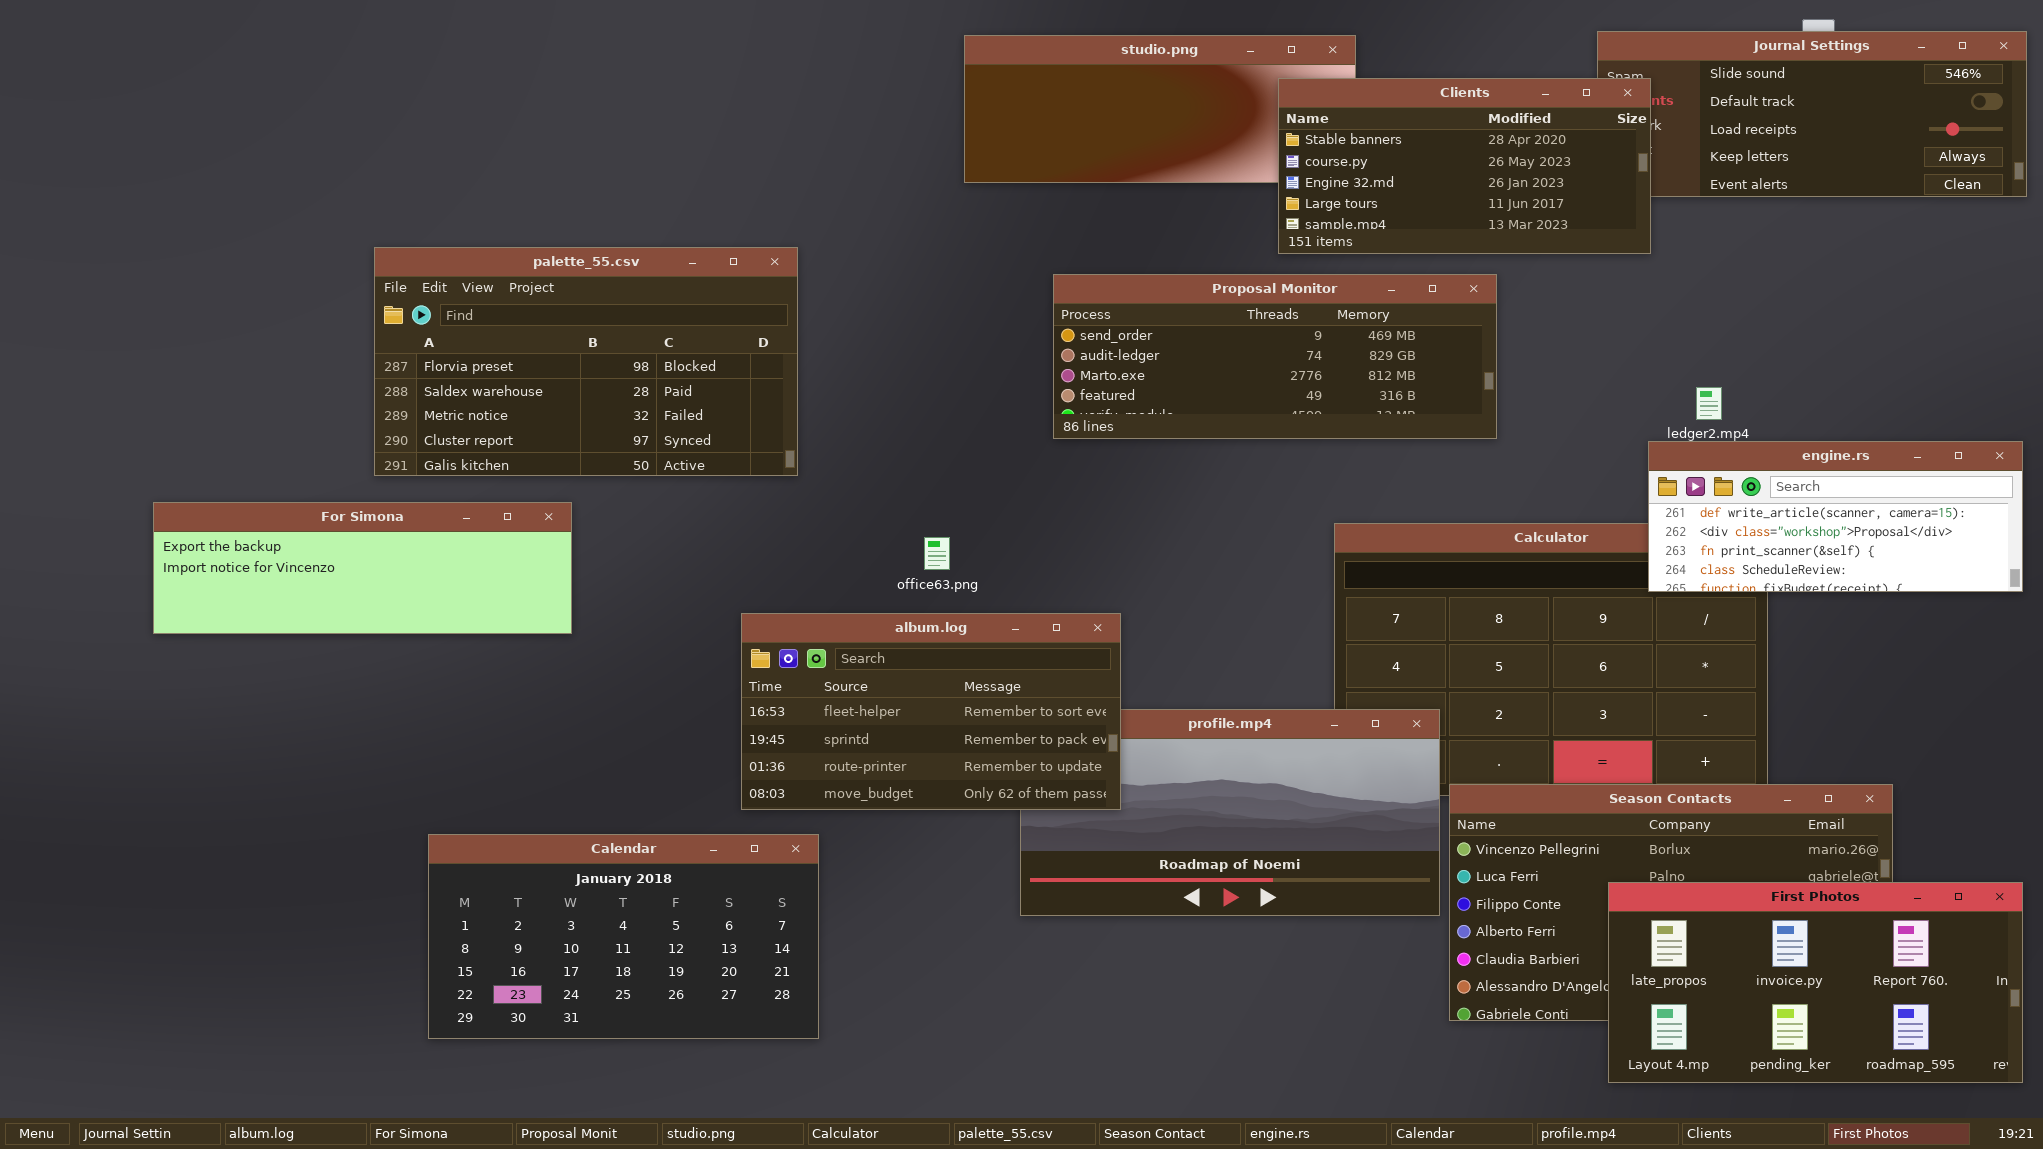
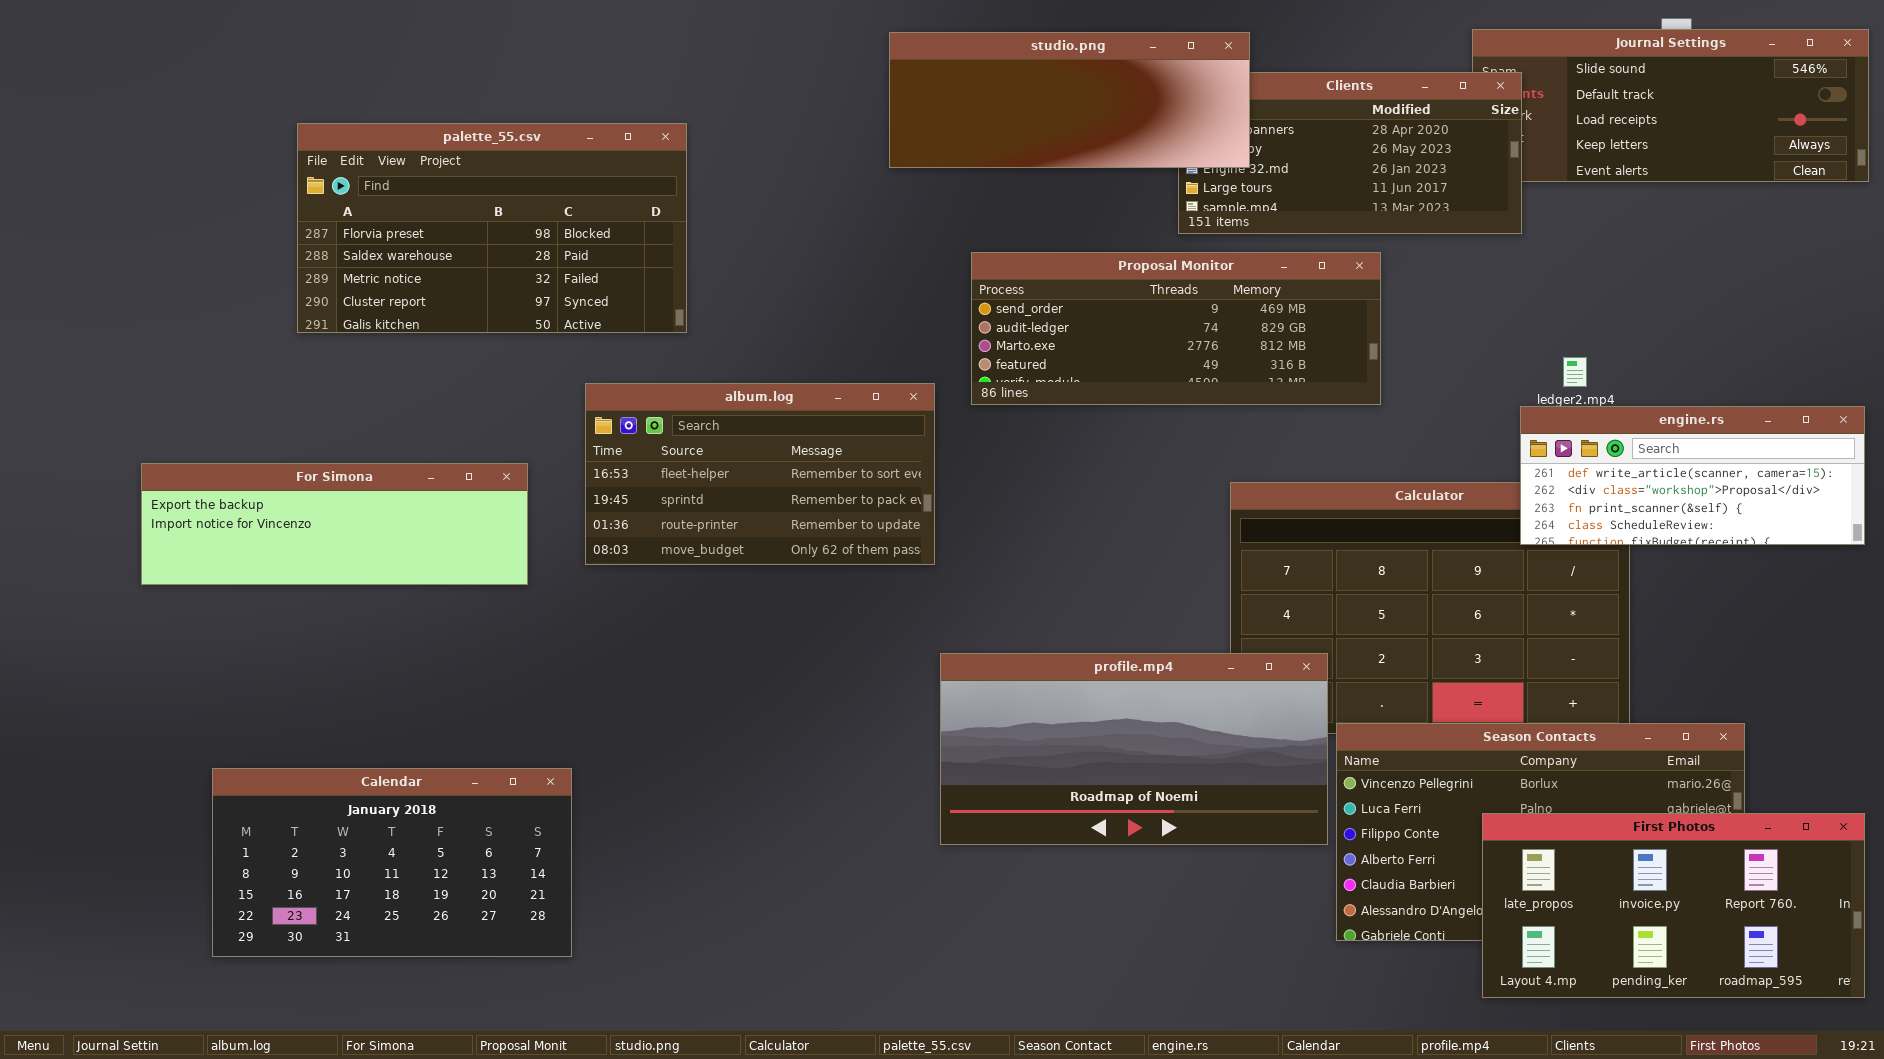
studio.png: [964,35,1356,183] -> [889,32,1250,168], raised
palette_55.csv: [374,247,798,476] -> [297,123,687,333], moved
album.log: [741,613,1121,810] -> [585,383,935,565], moved
Calendar: [428,834,819,1039] -> [212,768,572,957], moved

